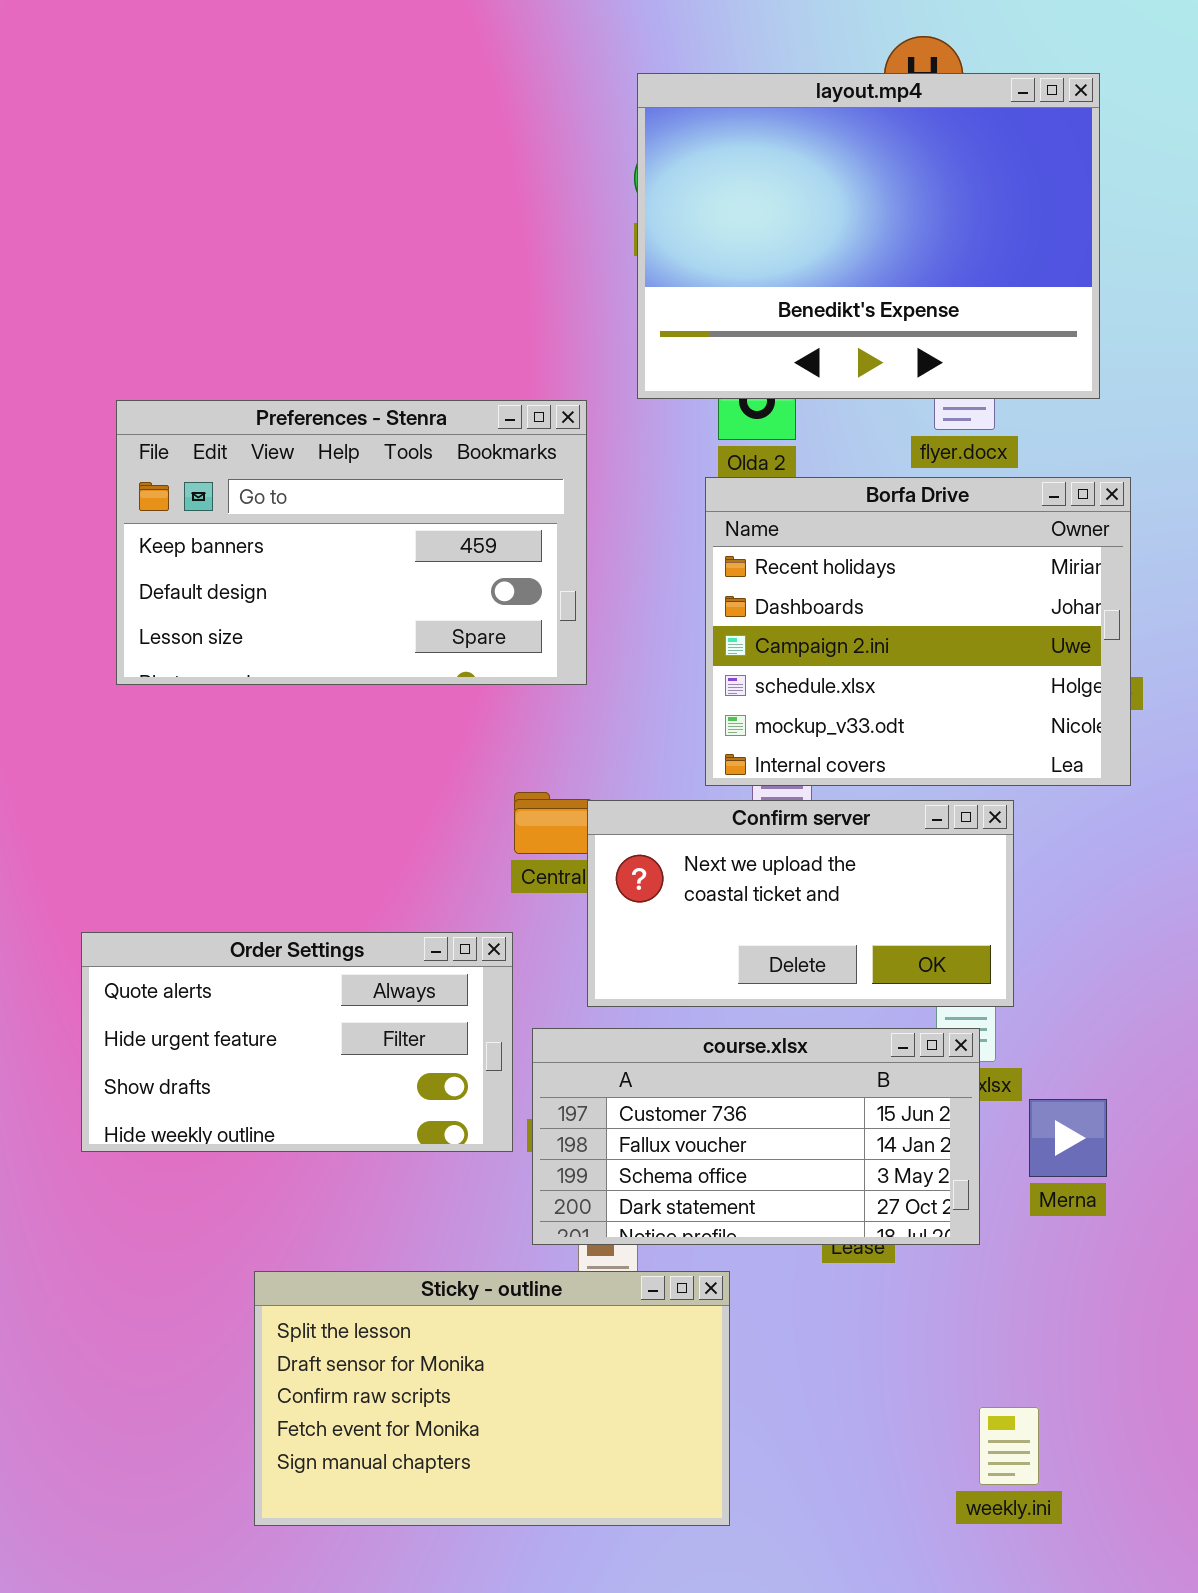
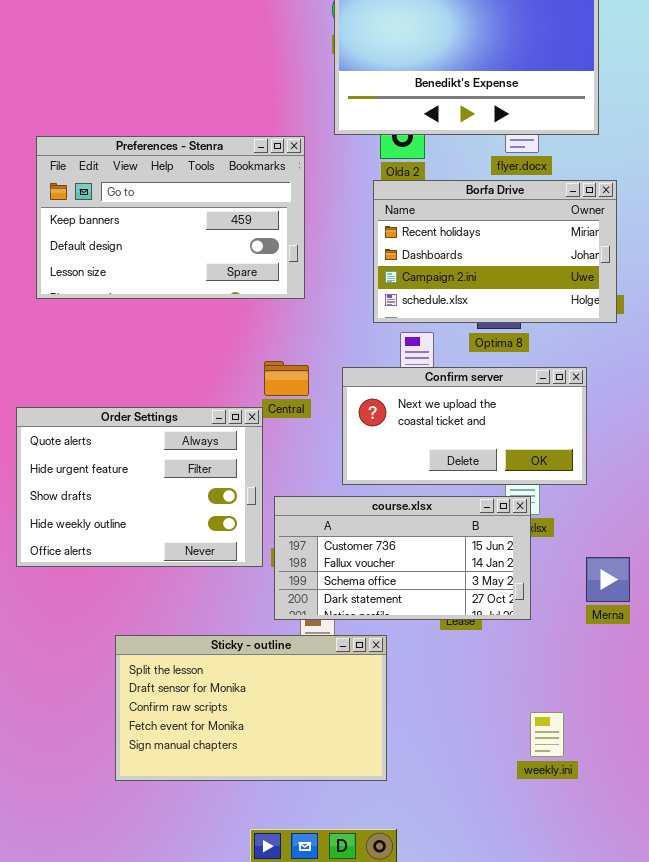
Borfa Drive: [705,477,1131,786] -> [373,180,617,323], resized
Confirm server: [587,800,1014,1007] -> [342,367,587,485], moved
Order Settings: [81,932,513,1152] -> [16,407,263,567], resized
Merna: [1029,1099,1107,1177] -> [586,557,630,602], moved

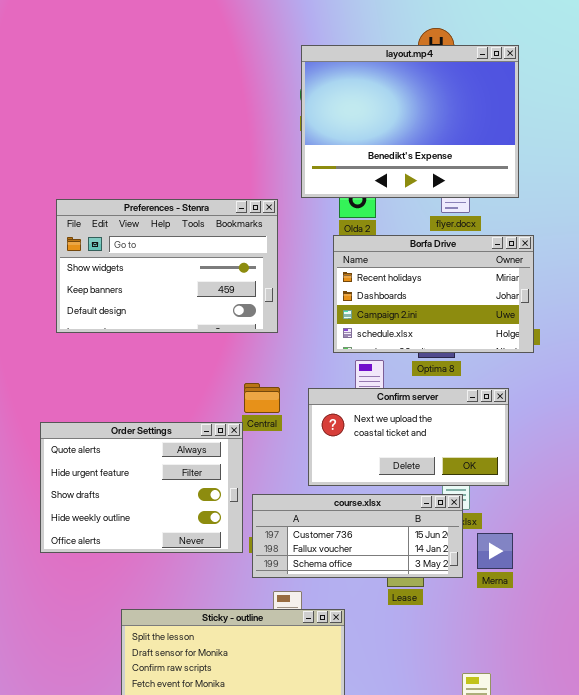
Preferences - Stenra: [36,136,305,299] -> [56,199,278,333], scrolled up 1 row
course.xlsx: [274,496,531,620] -> [252,494,463,578], resized
Merna: [586,557,630,602] -> [477,533,513,569], moved

